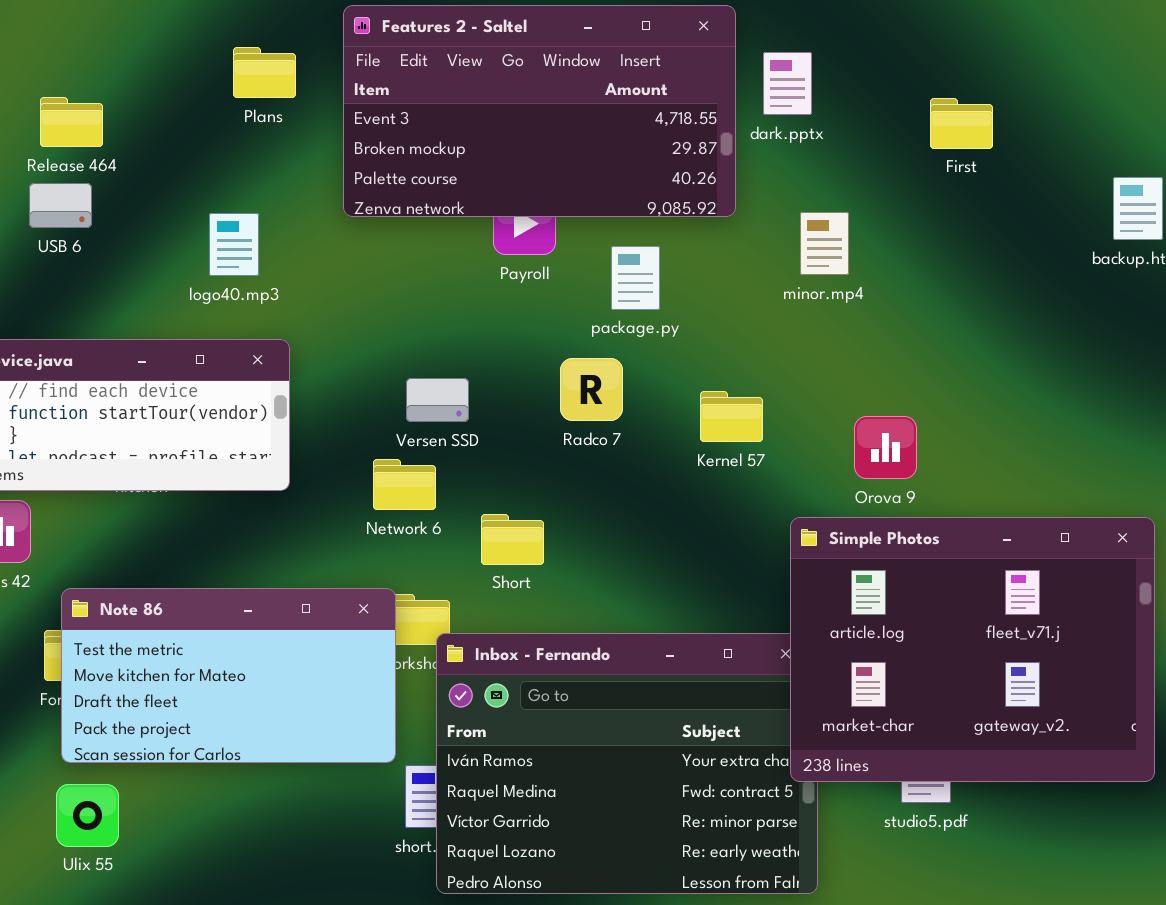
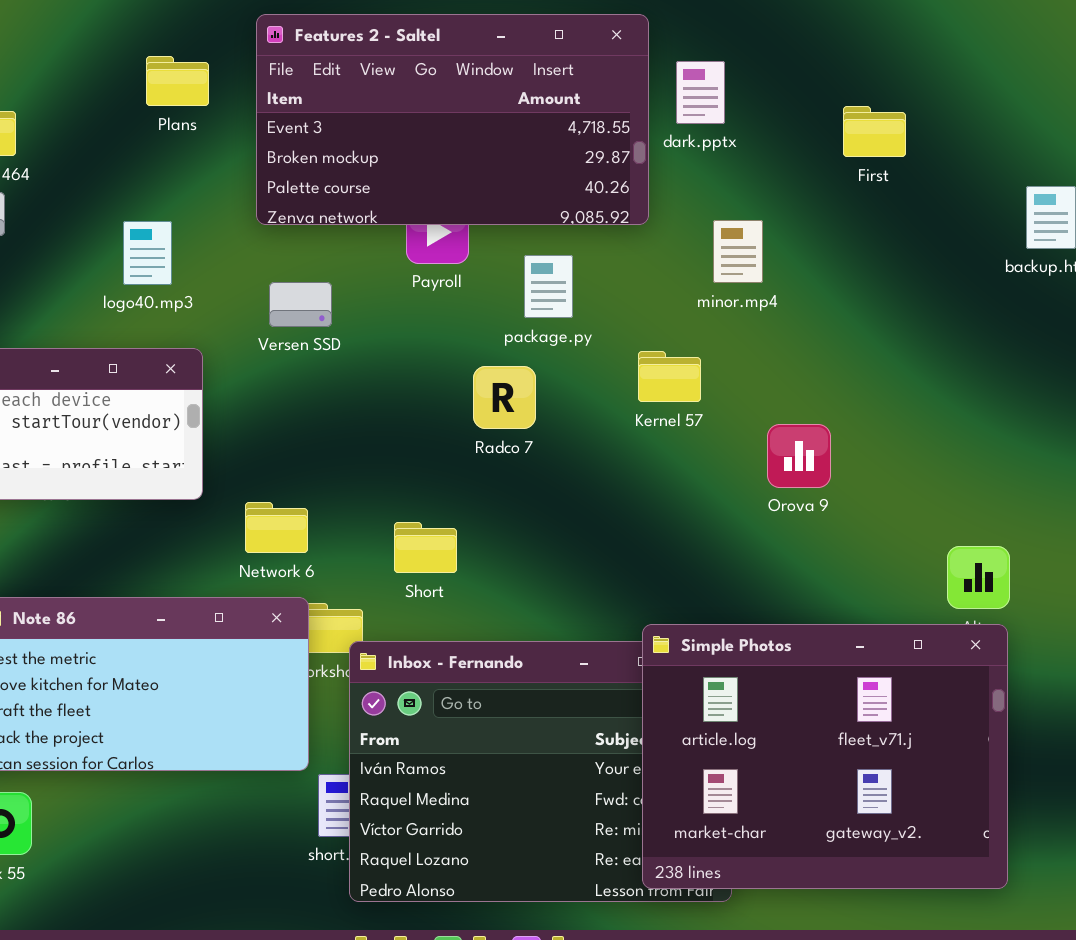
Versen SSD: [406,378,469,422] -> [269,282,332,327], moved
Kernel 57: [700,391,763,442] -> [638,351,701,402], moved
Network 6: [373,459,436,510] -> [245,502,308,553], moved
Simple Photos: [790,517,1155,782] -> [642,624,1008,889], moved

